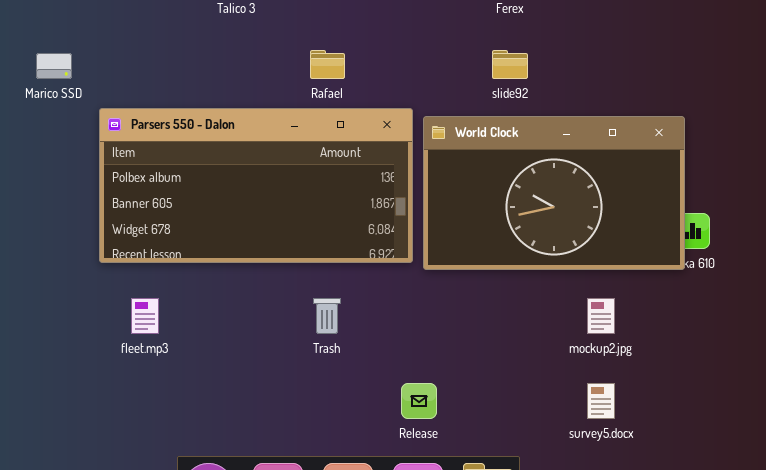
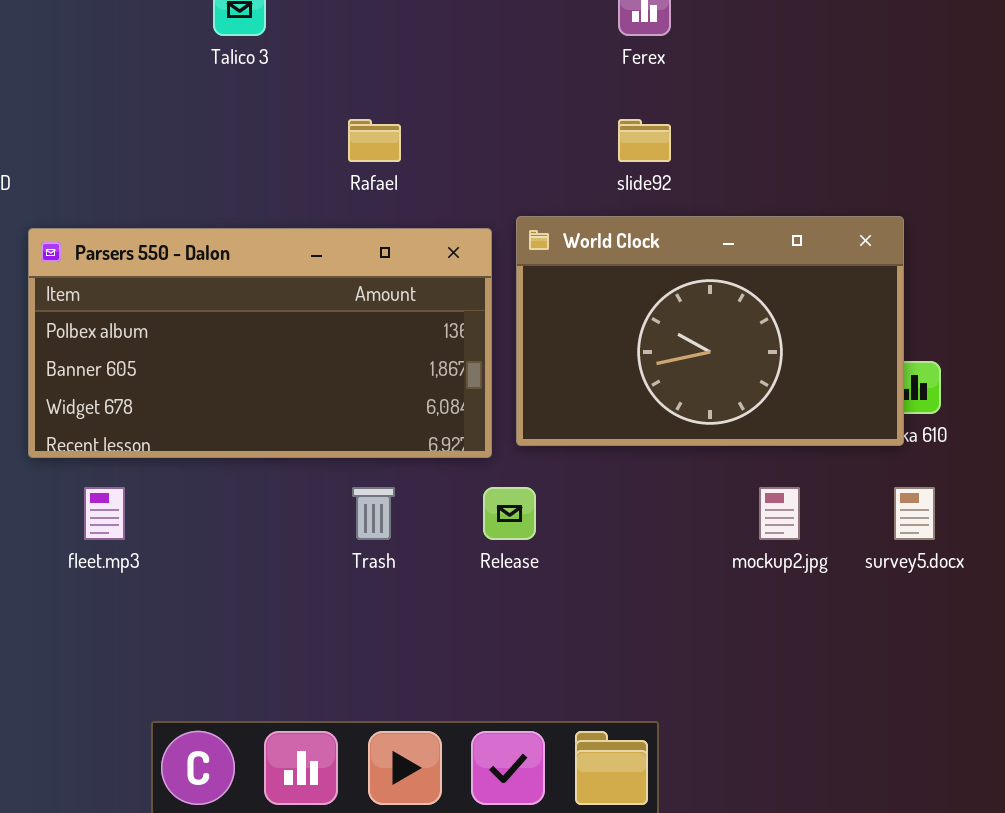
Parsers 550 - Dalon: [99,108,413,263] -> [28,228,492,458], moved
Release: [401,383,437,419] -> [483,487,536,540], moved
survey5.docx: [587,383,615,419] -> [894,487,935,540], moved

